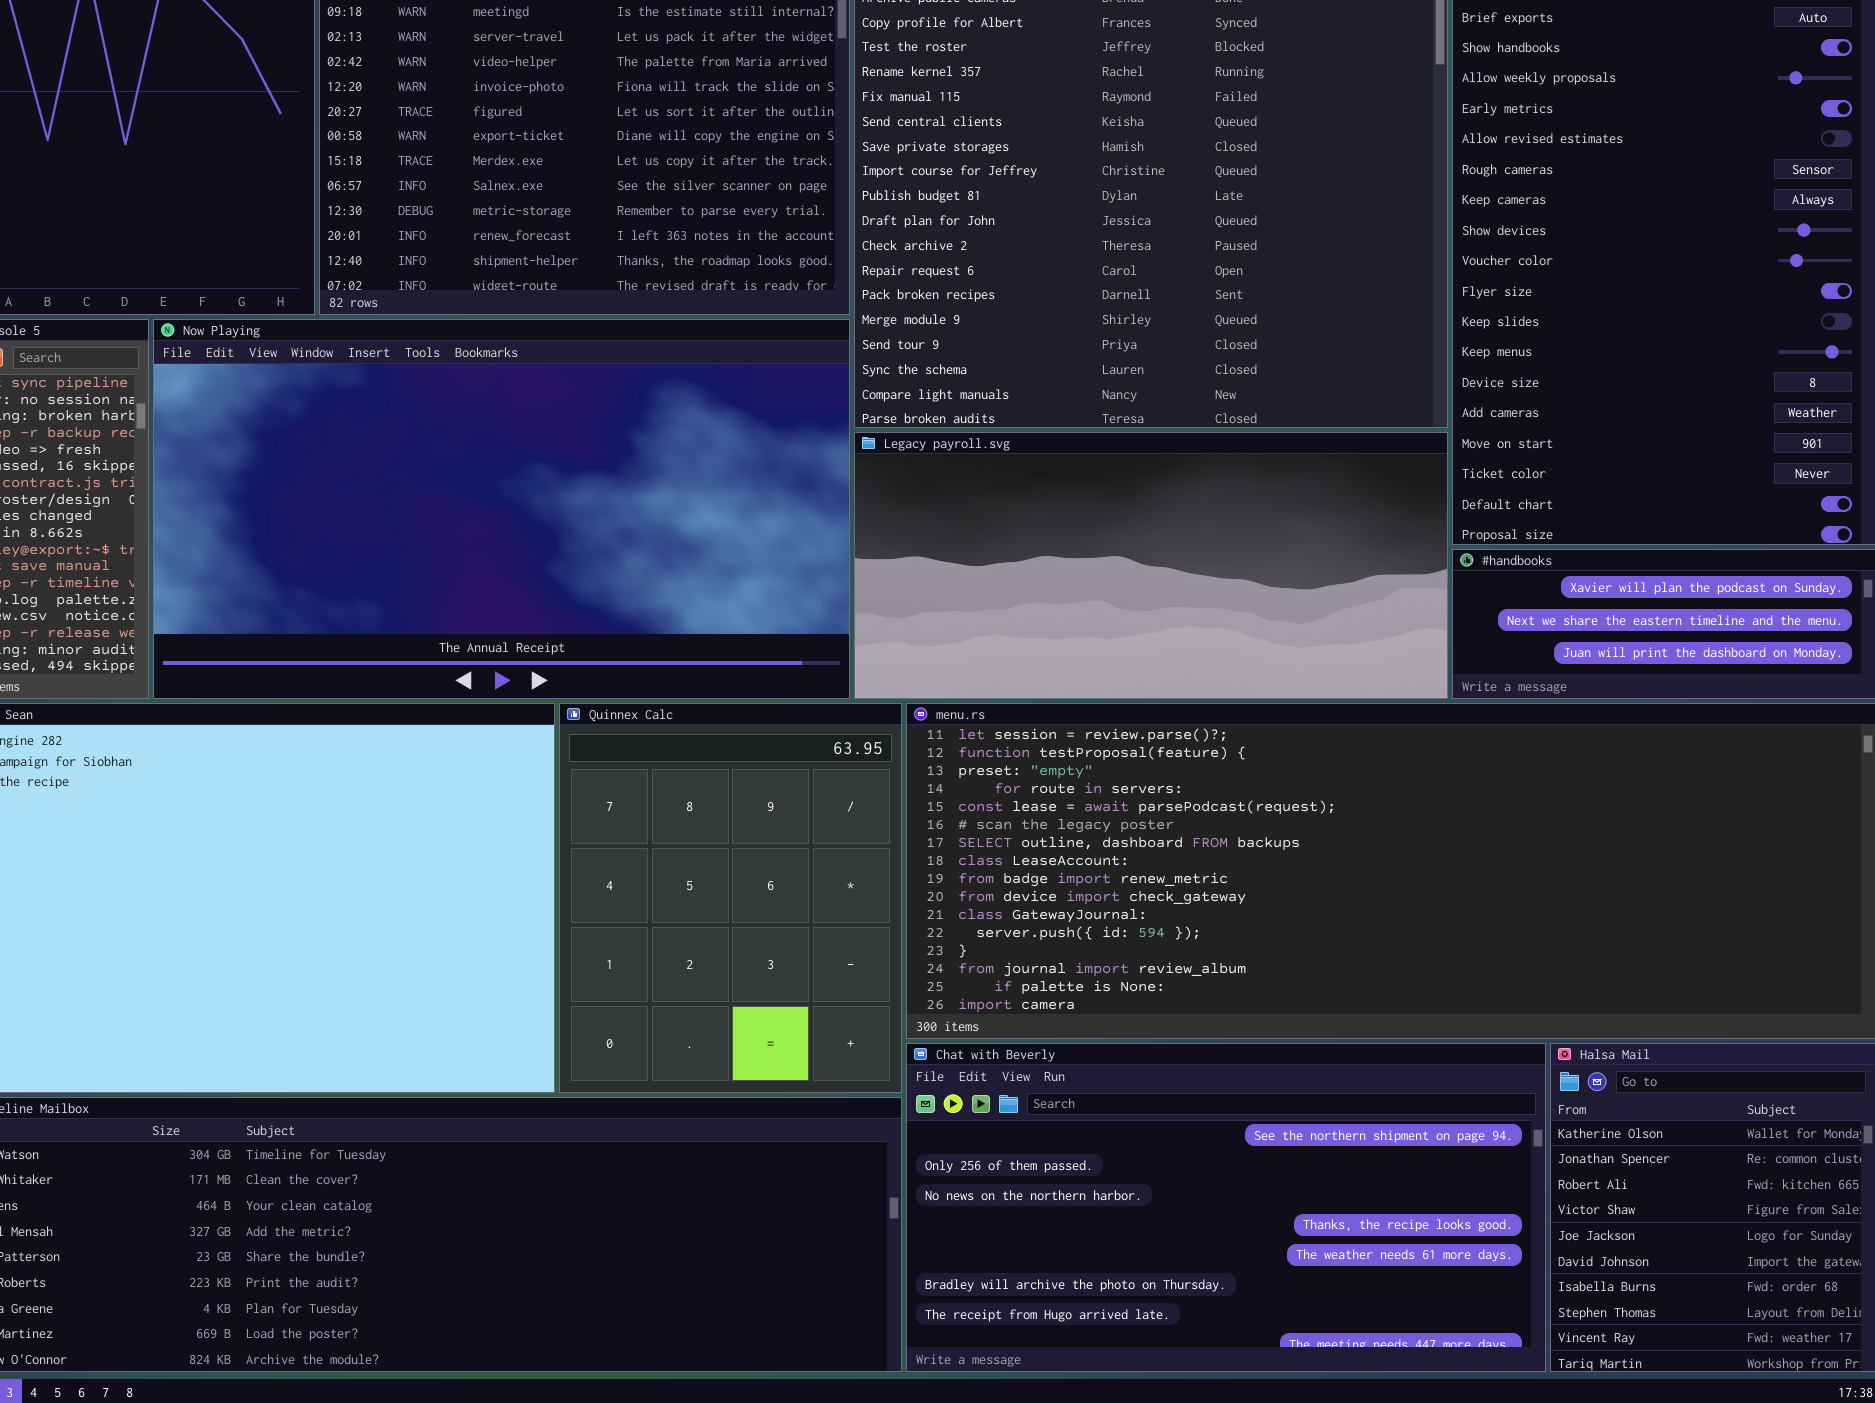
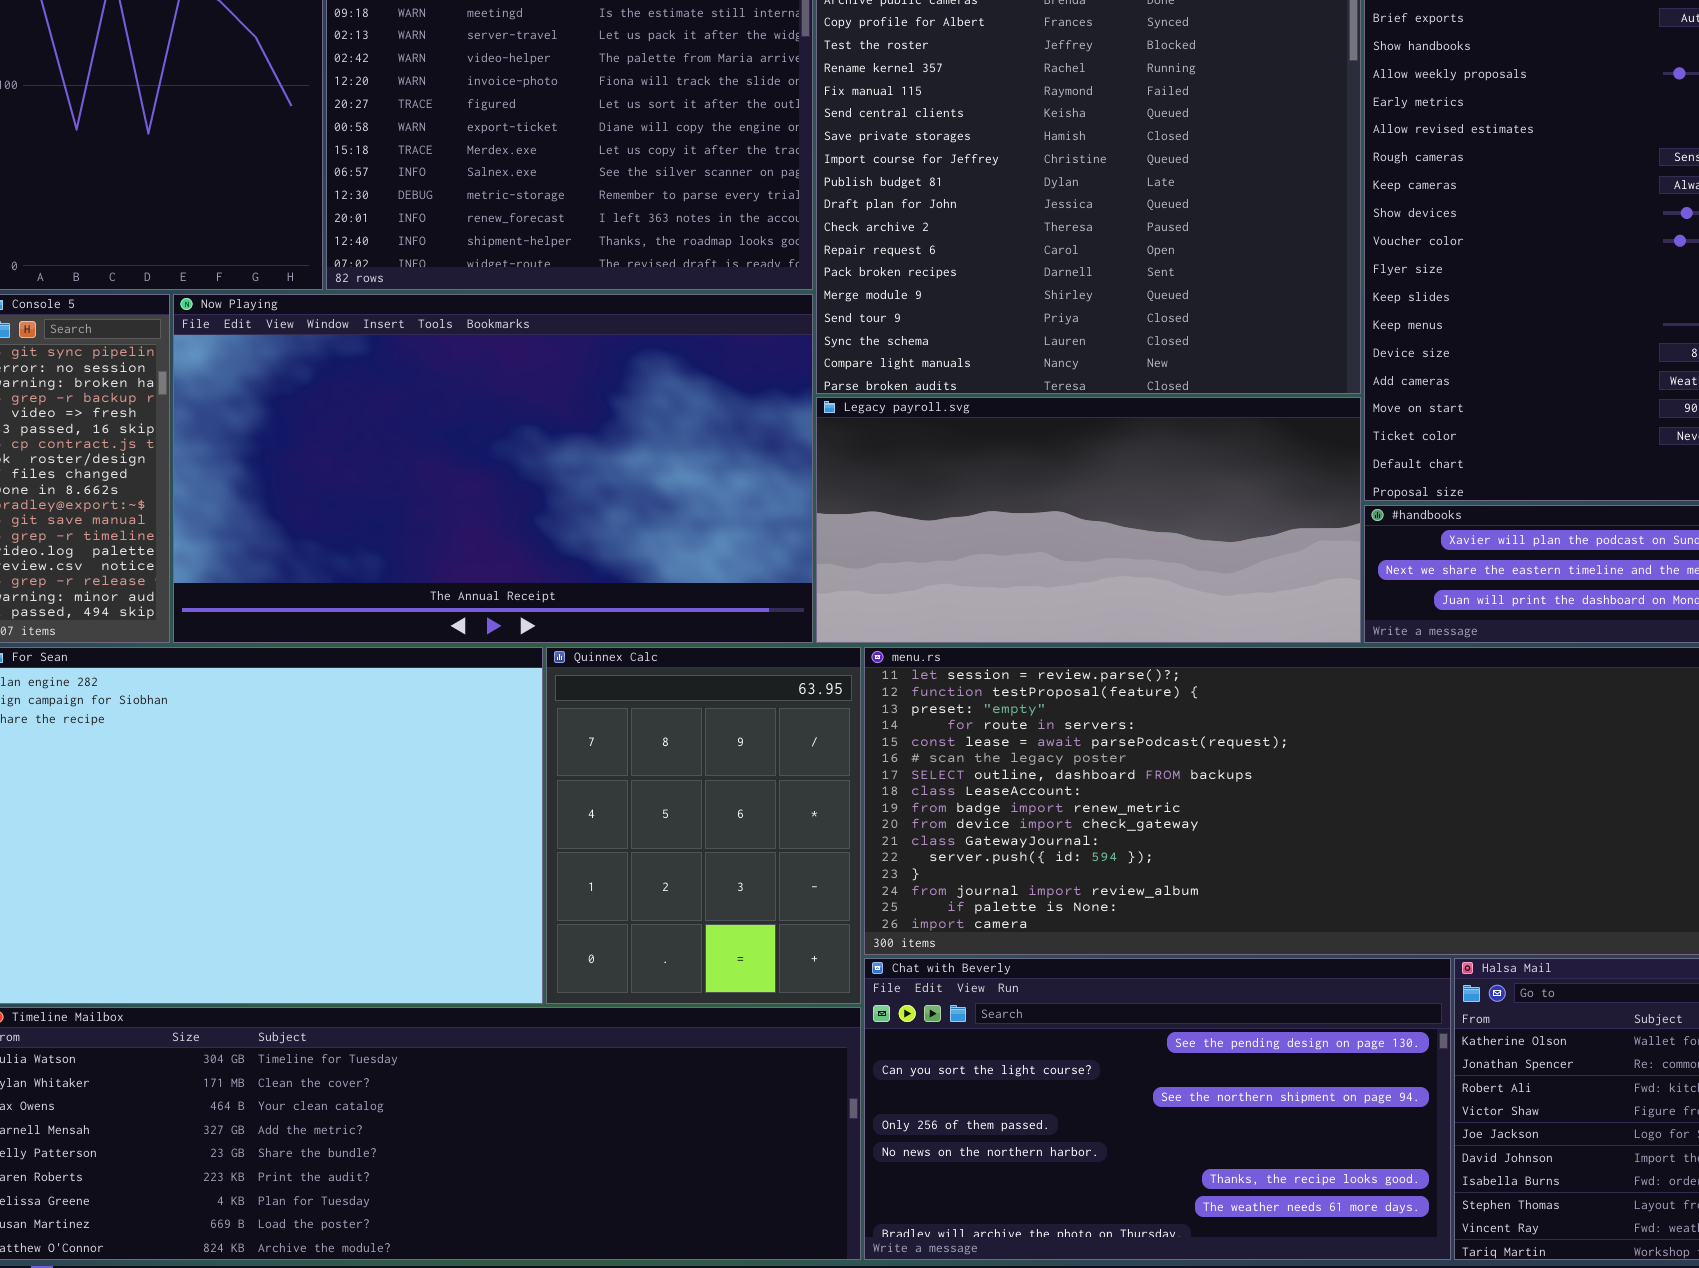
Chat with Beverly: [906,1043,1546,1372] -> [864,958,1451,1260], scrolled up 2 rows

